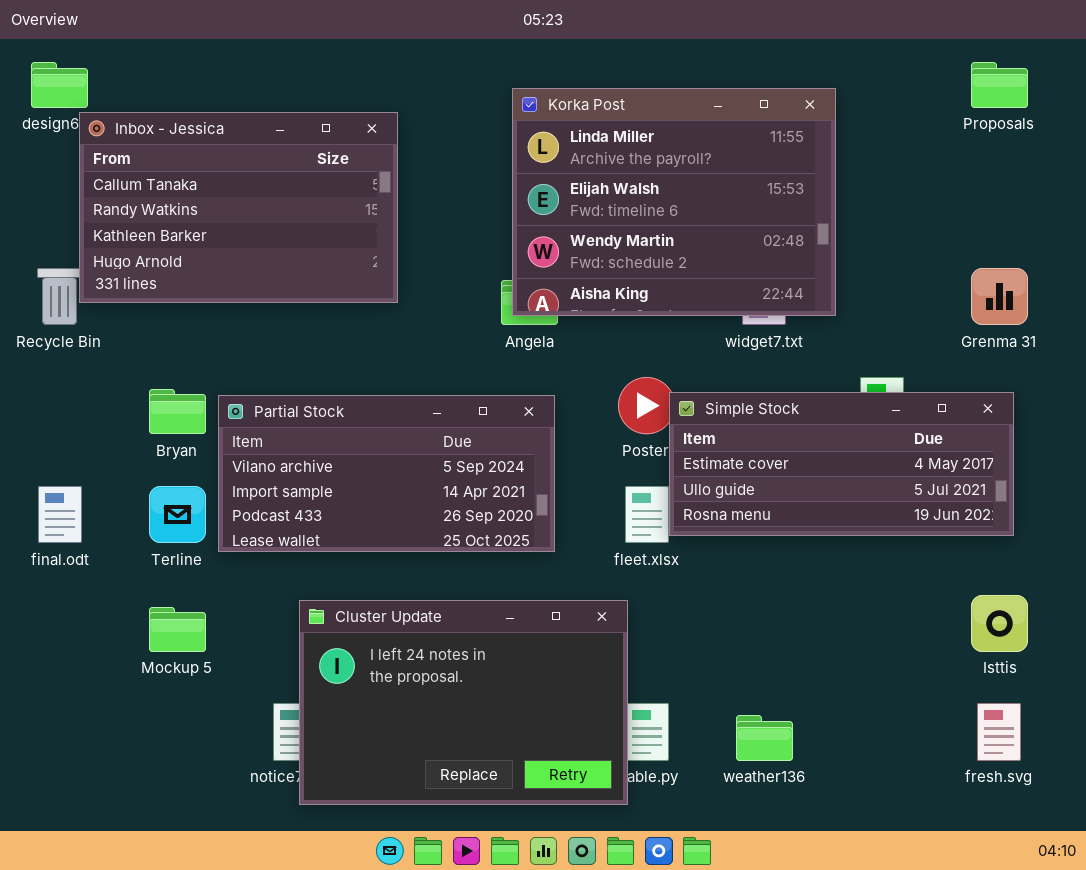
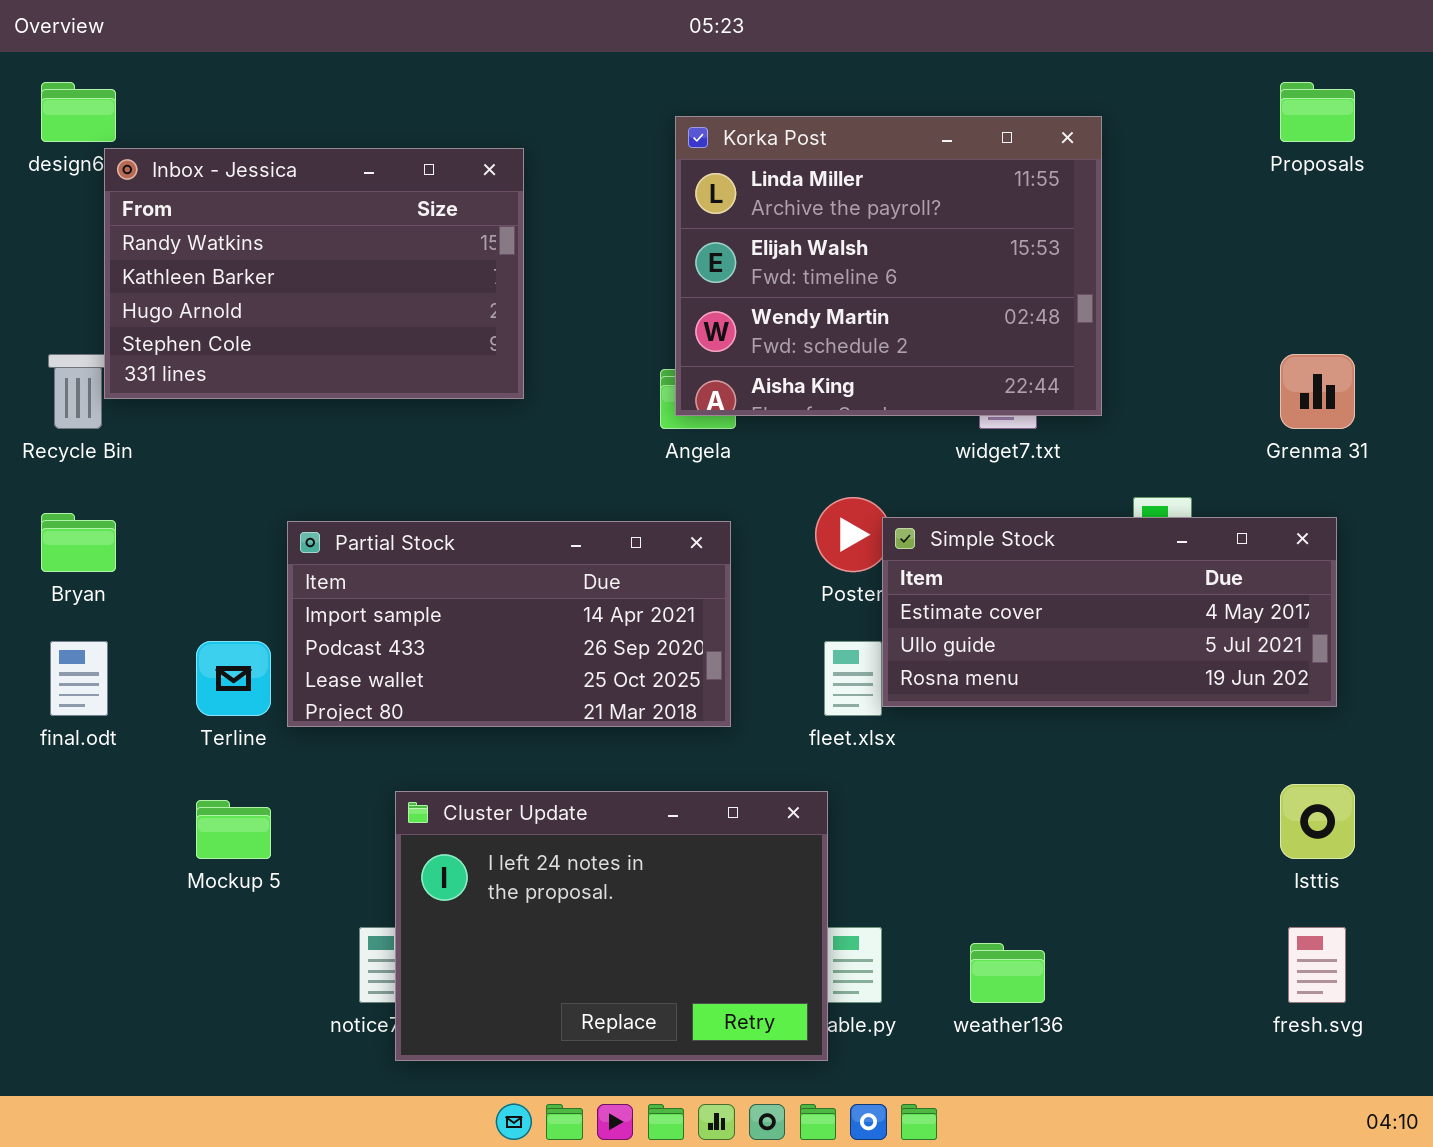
Inbox - Jessica: [79,112,398,303] -> [104,148,524,399], scrolled down 1 row
Bryan: [149,389,206,434] -> [41,513,116,572], moved
Partial Stock: [218,395,555,552] -> [287,521,731,727], scrolled down 1 row

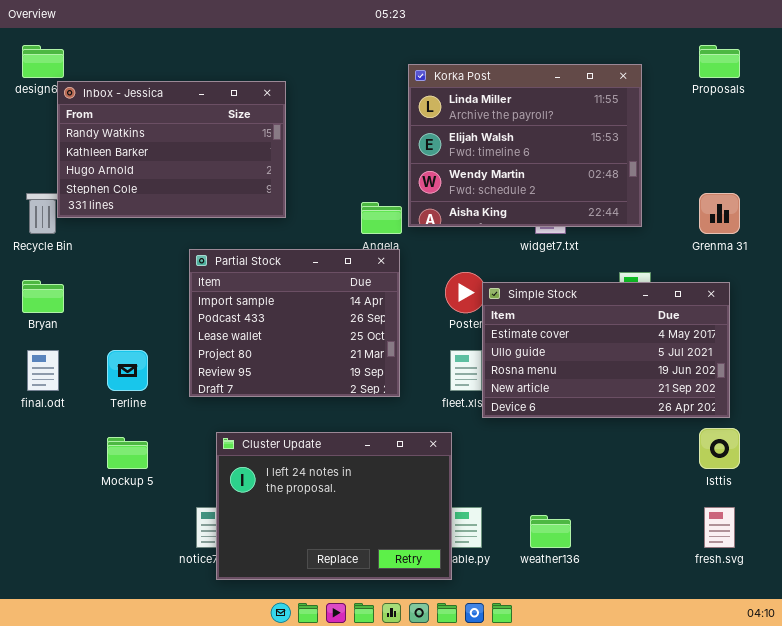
Korka Post: [675,116,1102,416] -> [408,64,642,227], moved
Simple Stock: [882,517,1337,707] -> [482,282,730,418], resized
Partial Stock: [287,521,731,727] -> [189,249,400,397], resized

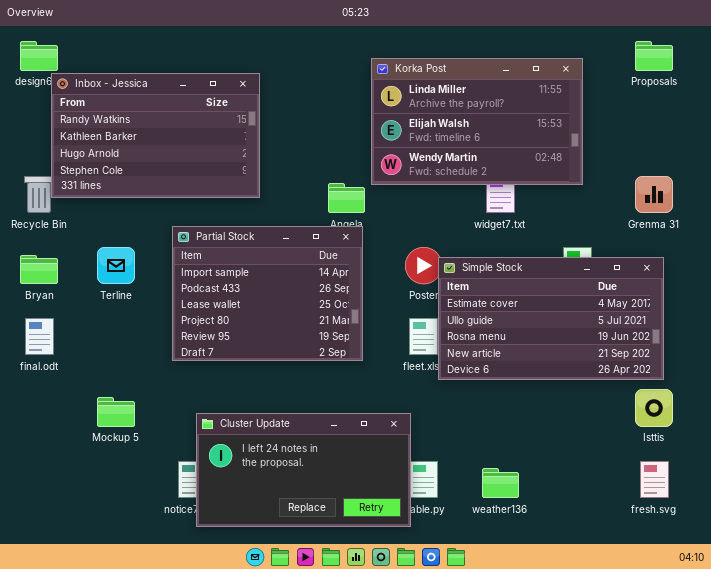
Korka Post: [408,64,642,227] -> [371,58,583,185], resized
Terline: [107,350,148,391] -> [97,247,135,284], moved
Cluster Update: [216,432,452,580] -> [196,413,411,527], resized

